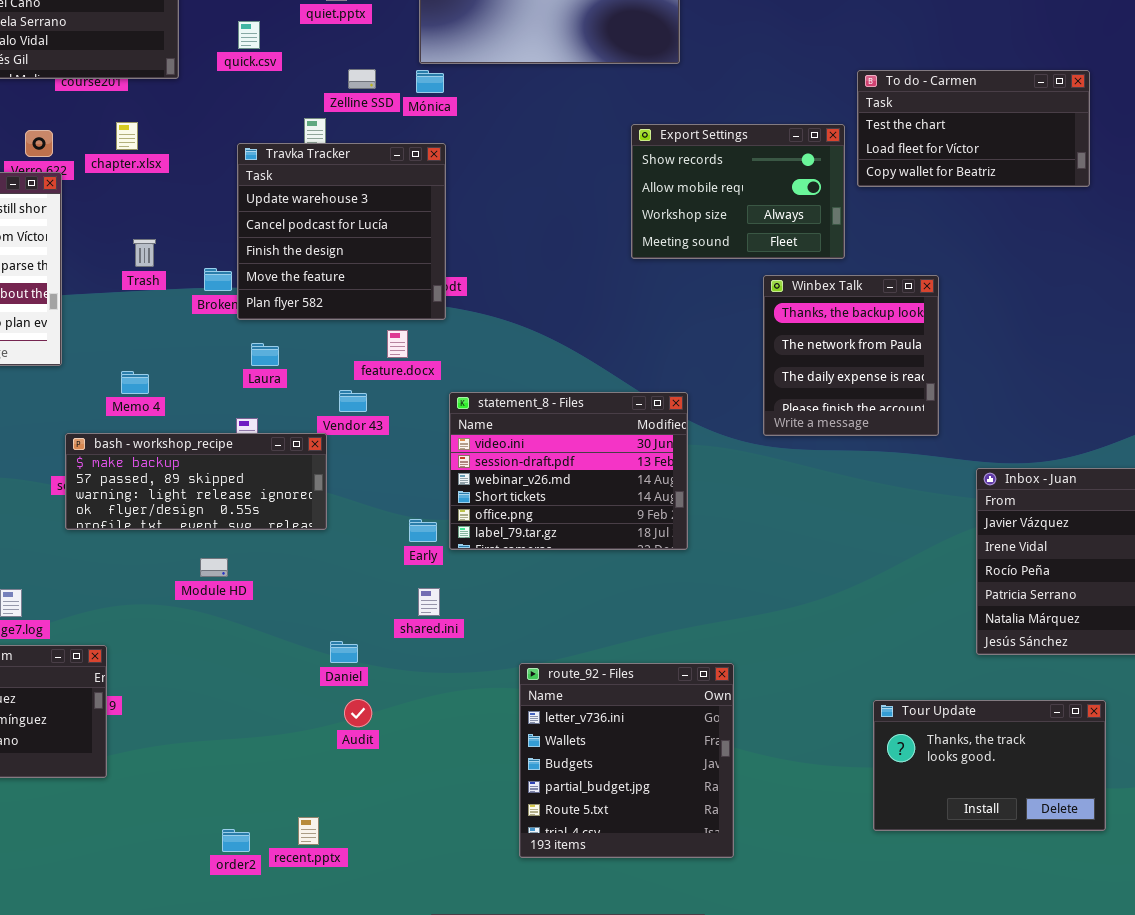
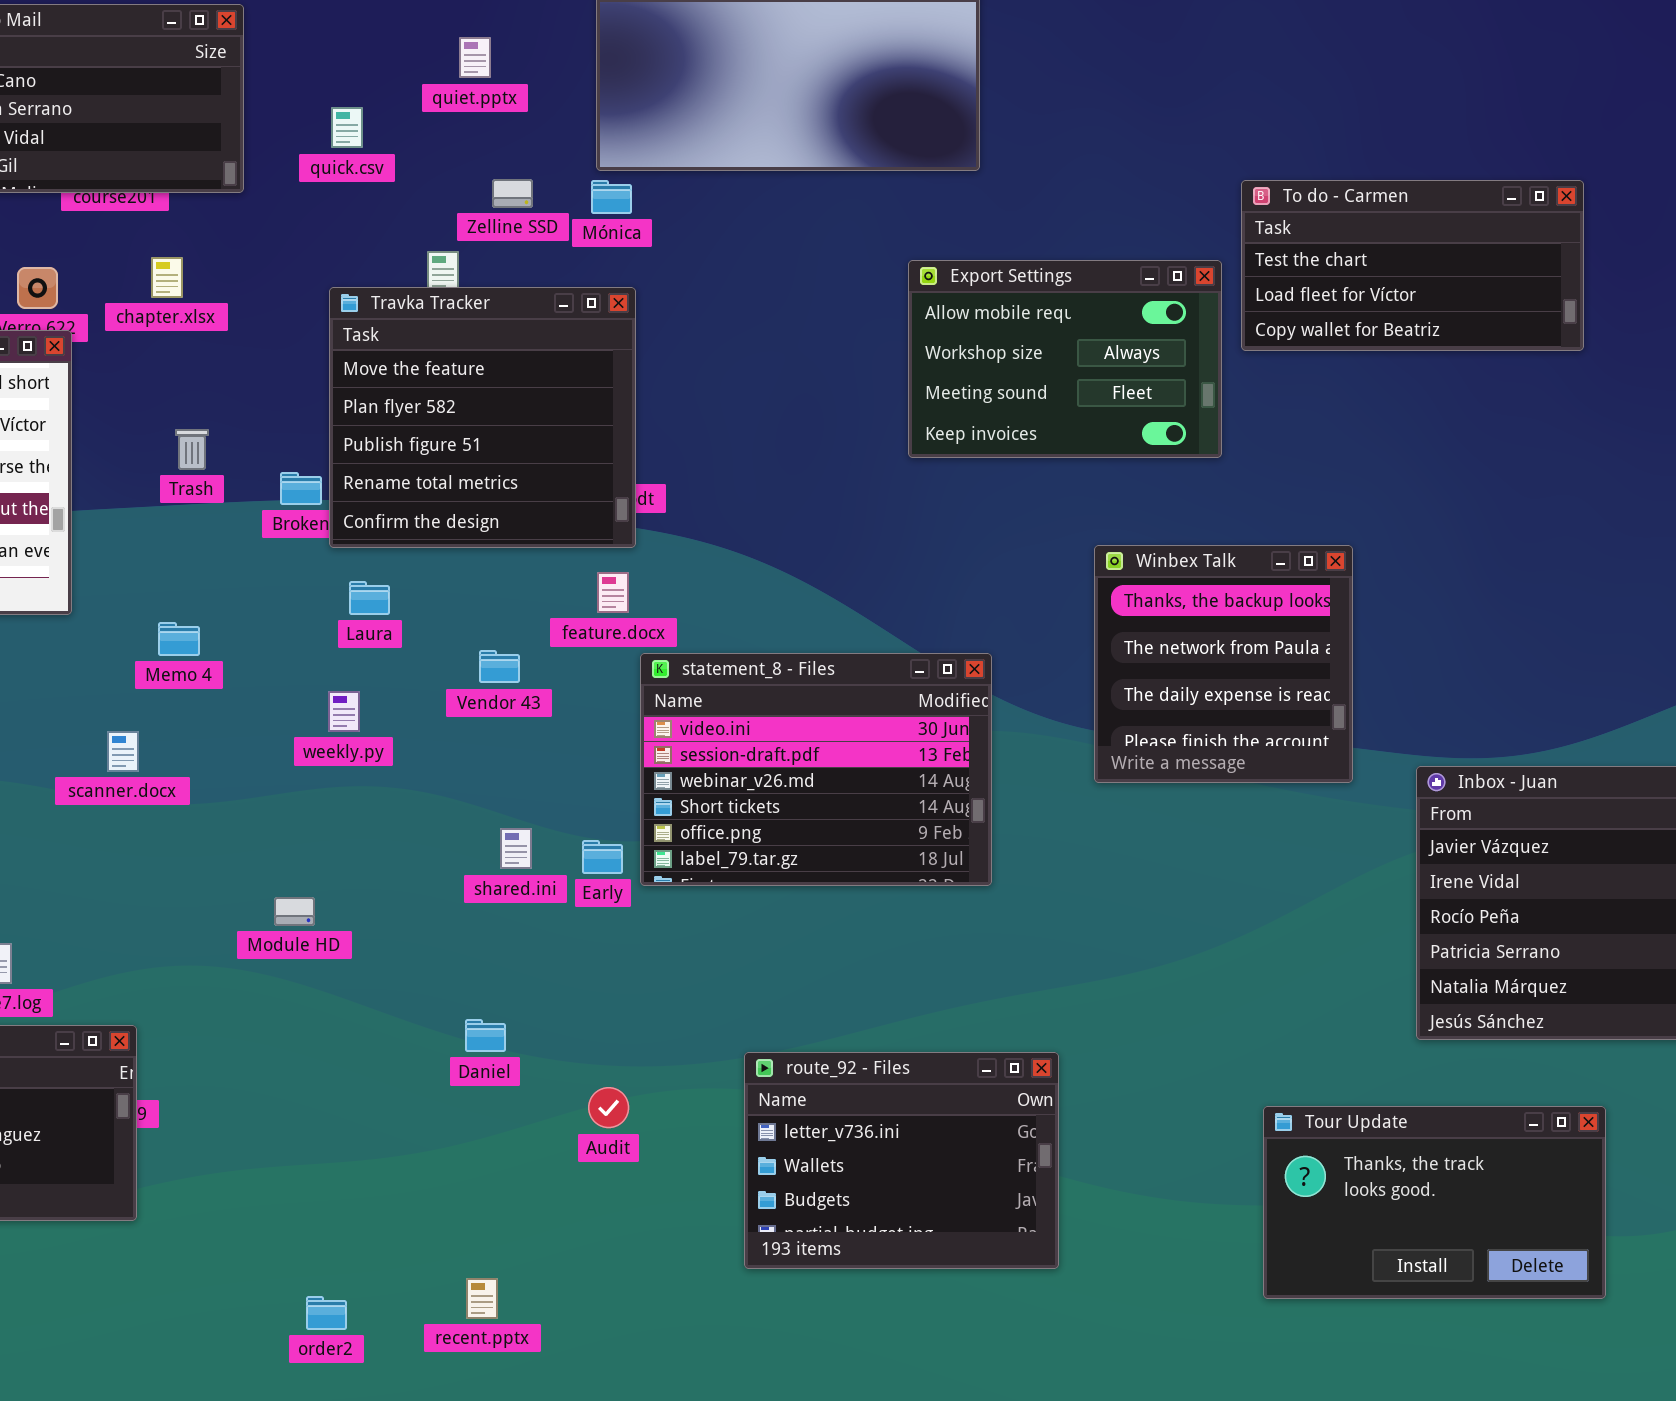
Export Settings: [631,124,845,259] -> [908,260,1222,458], scrolled down 1 row
Travka Tracker: [237,143,446,320] -> [329,287,636,548], scrolled down 3 rows
Winbex Talk: [763,275,939,436] -> [1094,545,1353,783], moved
feature.docx: [387,330,408,358] -> [597,572,629,613], moved
bash - workshop_recipe: [65,433,327,530] -> none, closed
shared.ini: [418,588,440,616] -> [500,828,532,869], moved
route_92 - Files: [519,663,734,858] -> [744,1052,1059,1269], resized
Audit: [344,699,372,727] -> [588,1087,629,1128], moved
recent.pptx: [298,817,319,845] -> [466,1278,498,1319], moved

